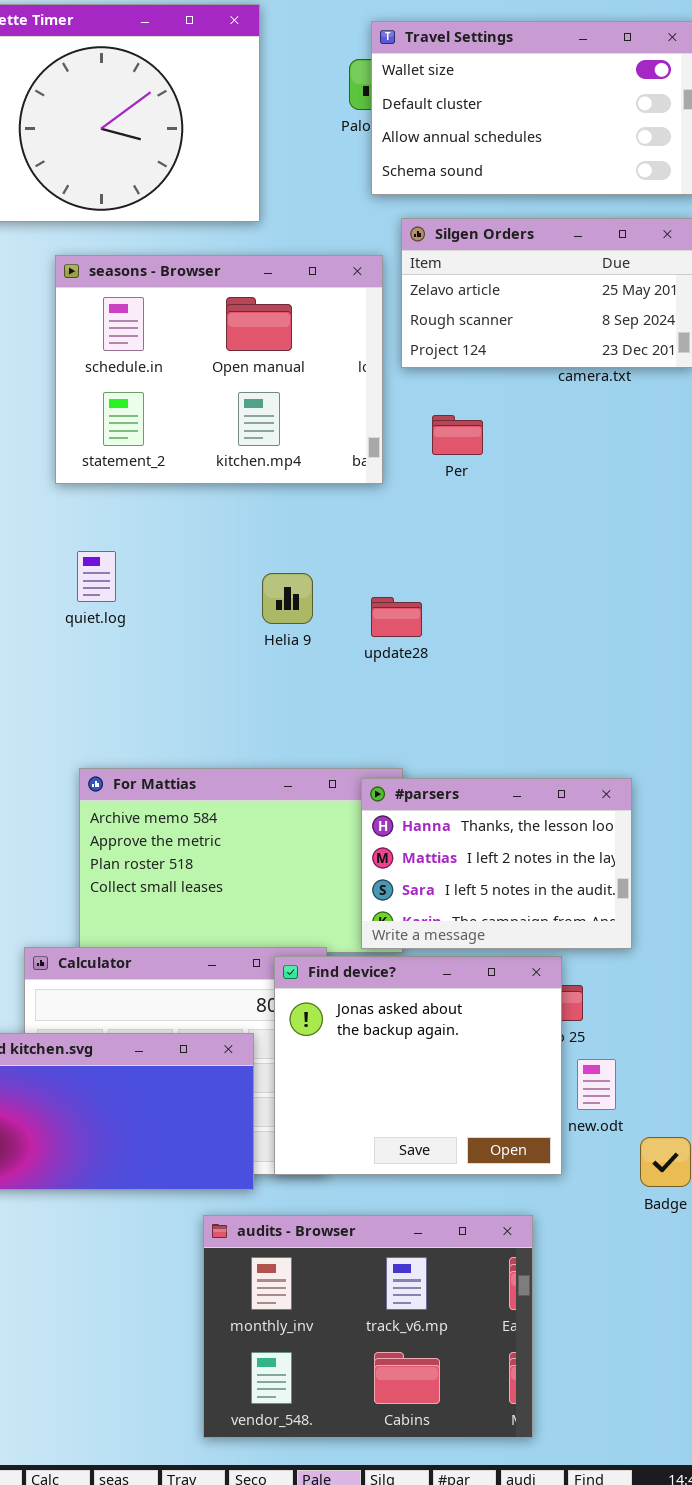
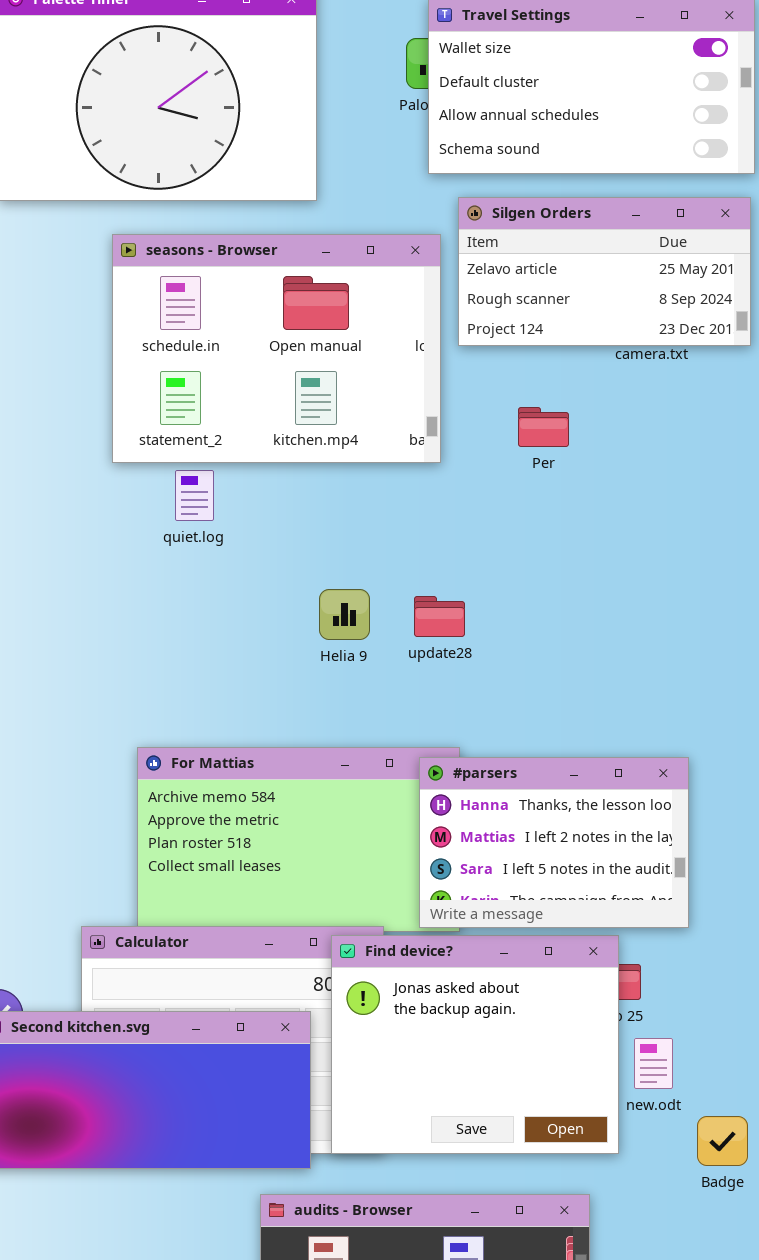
Per: [432,415,483,455] -> [518,407,569,447], moved
quiet.log: [77,551,116,602] -> [175,470,214,521], moved
Helia 9: [262,573,313,624] -> [319,589,370,640], moved
update28: [371,597,422,637] -> [414,596,465,637], moved

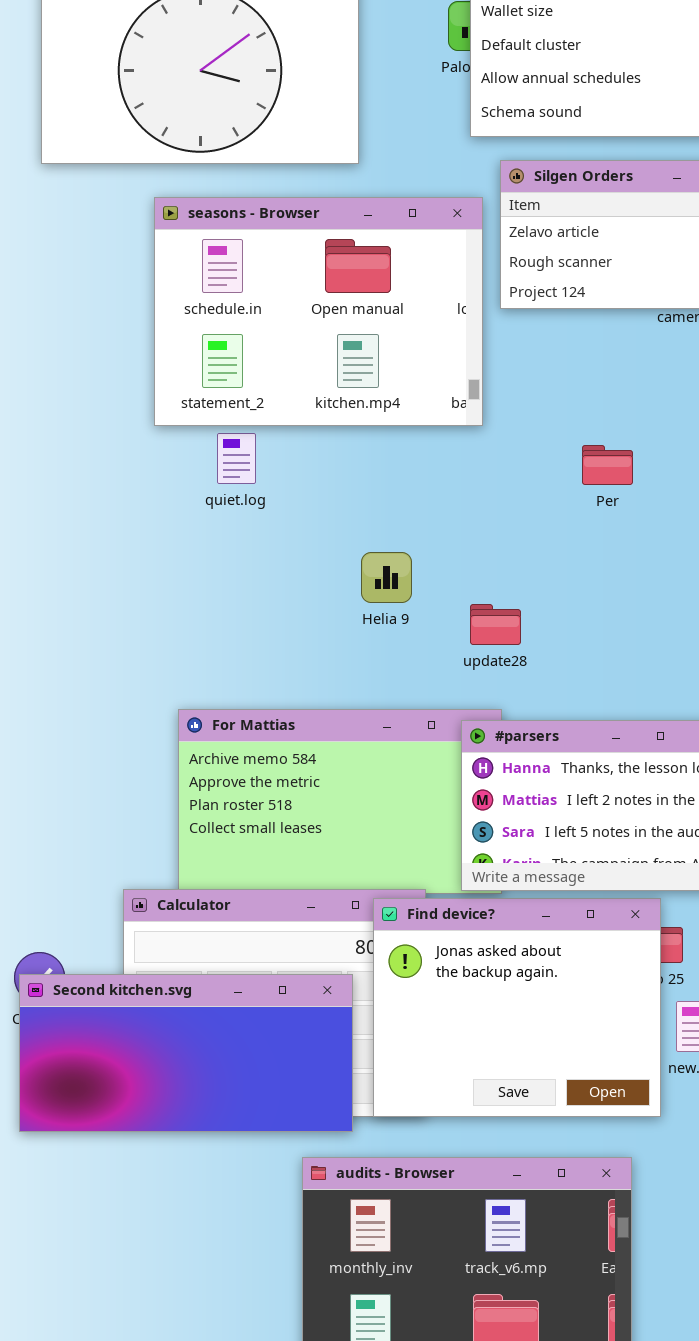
Per: [518,407,569,447] -> [582,445,633,485], moved
update28: [414,596,465,637] -> [470,604,521,645], moved

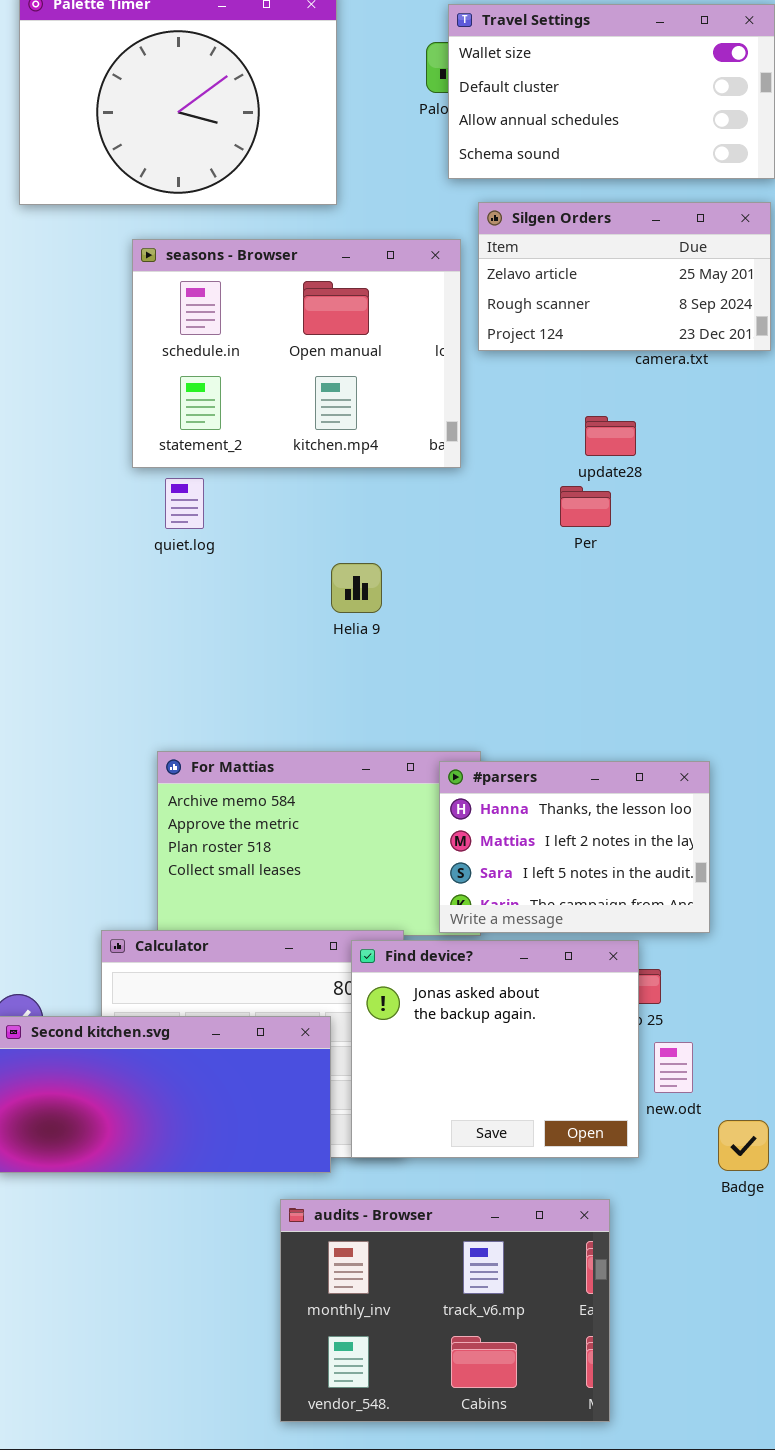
quiet.log: [217,433,256,484] -> [165,478,204,529], moved
Helia 9: [361,552,412,603] -> [331,563,382,613], moved
update28: [470,604,521,645] -> [585,416,636,456], moved

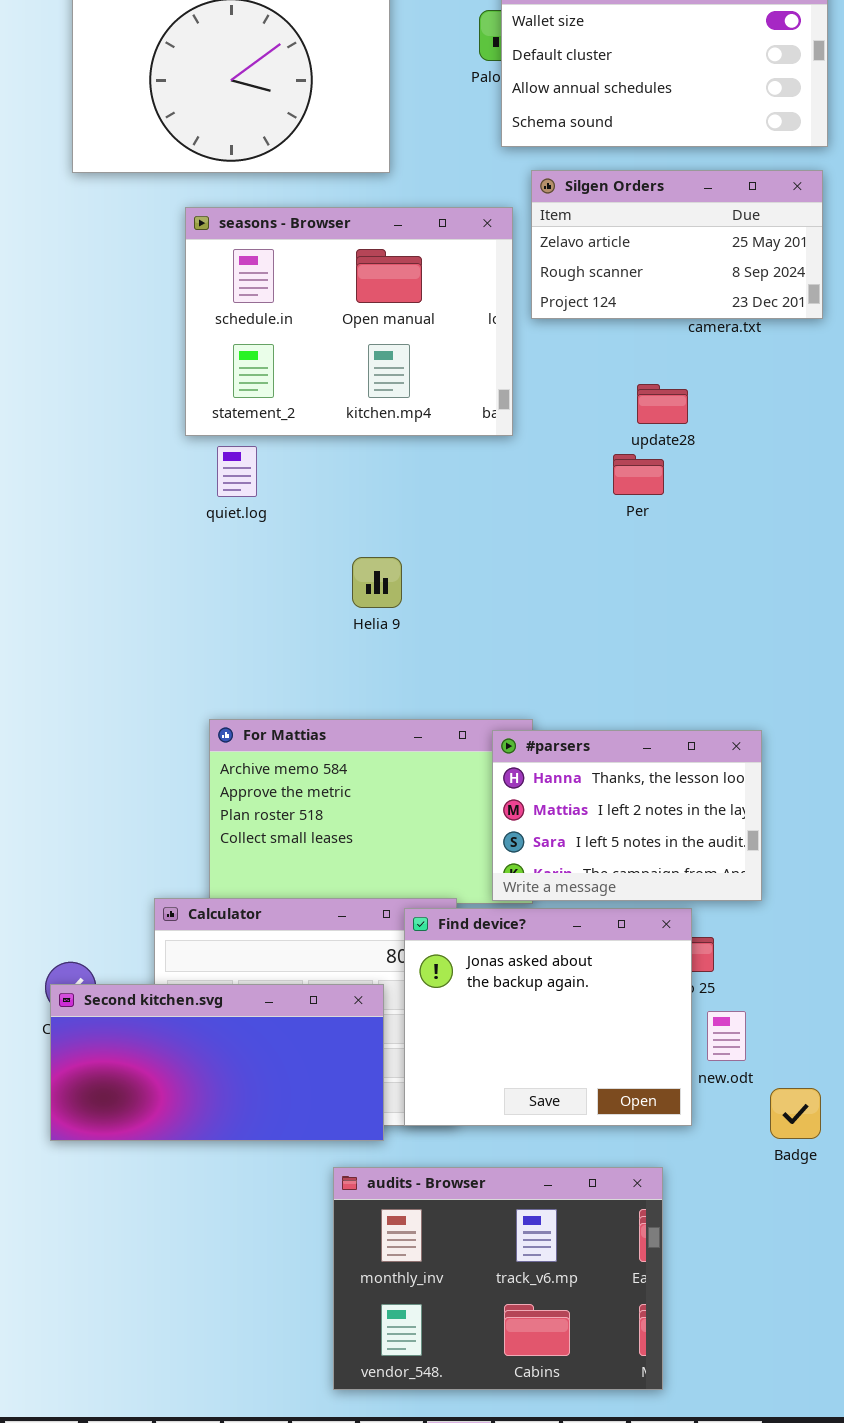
Helia 9: [331,563,382,613] -> [352,557,402,608], moved

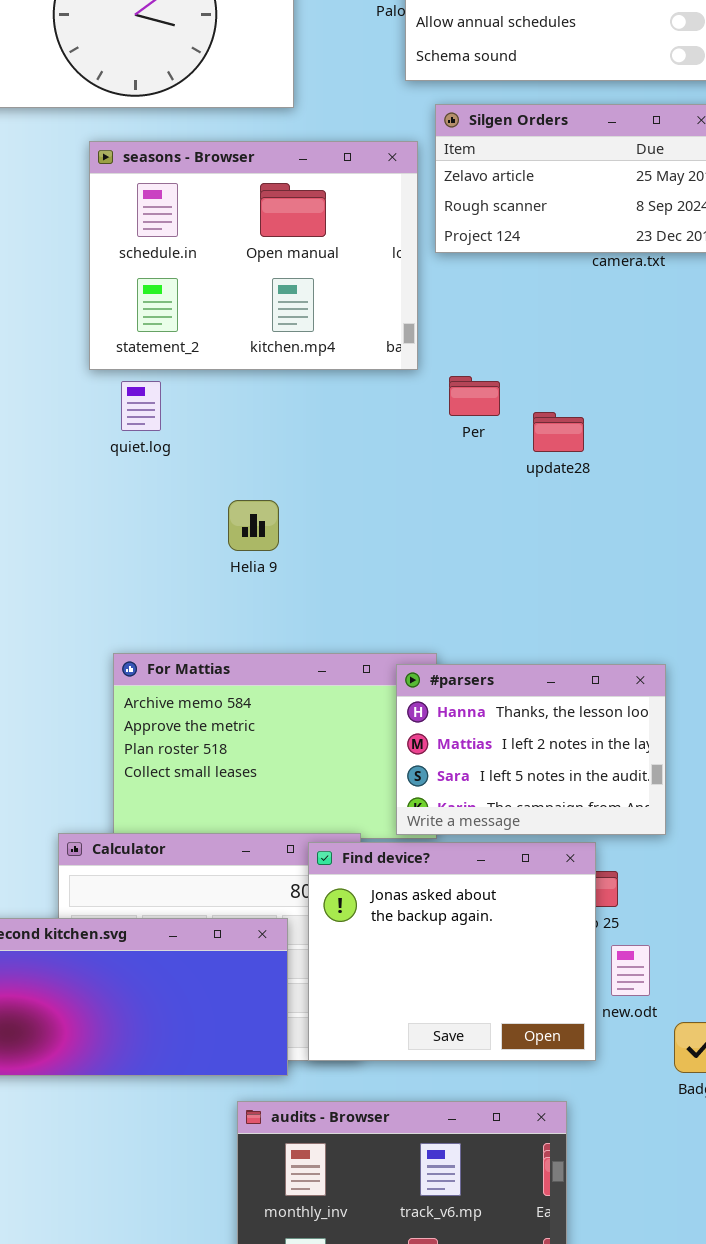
update28: [637,384,688,424] -> [533,412,584,452], moved
Per: [613,454,664,495] -> [449,376,500,416], moved
Helia 9: [352,557,402,608] -> [228,500,279,551], moved

